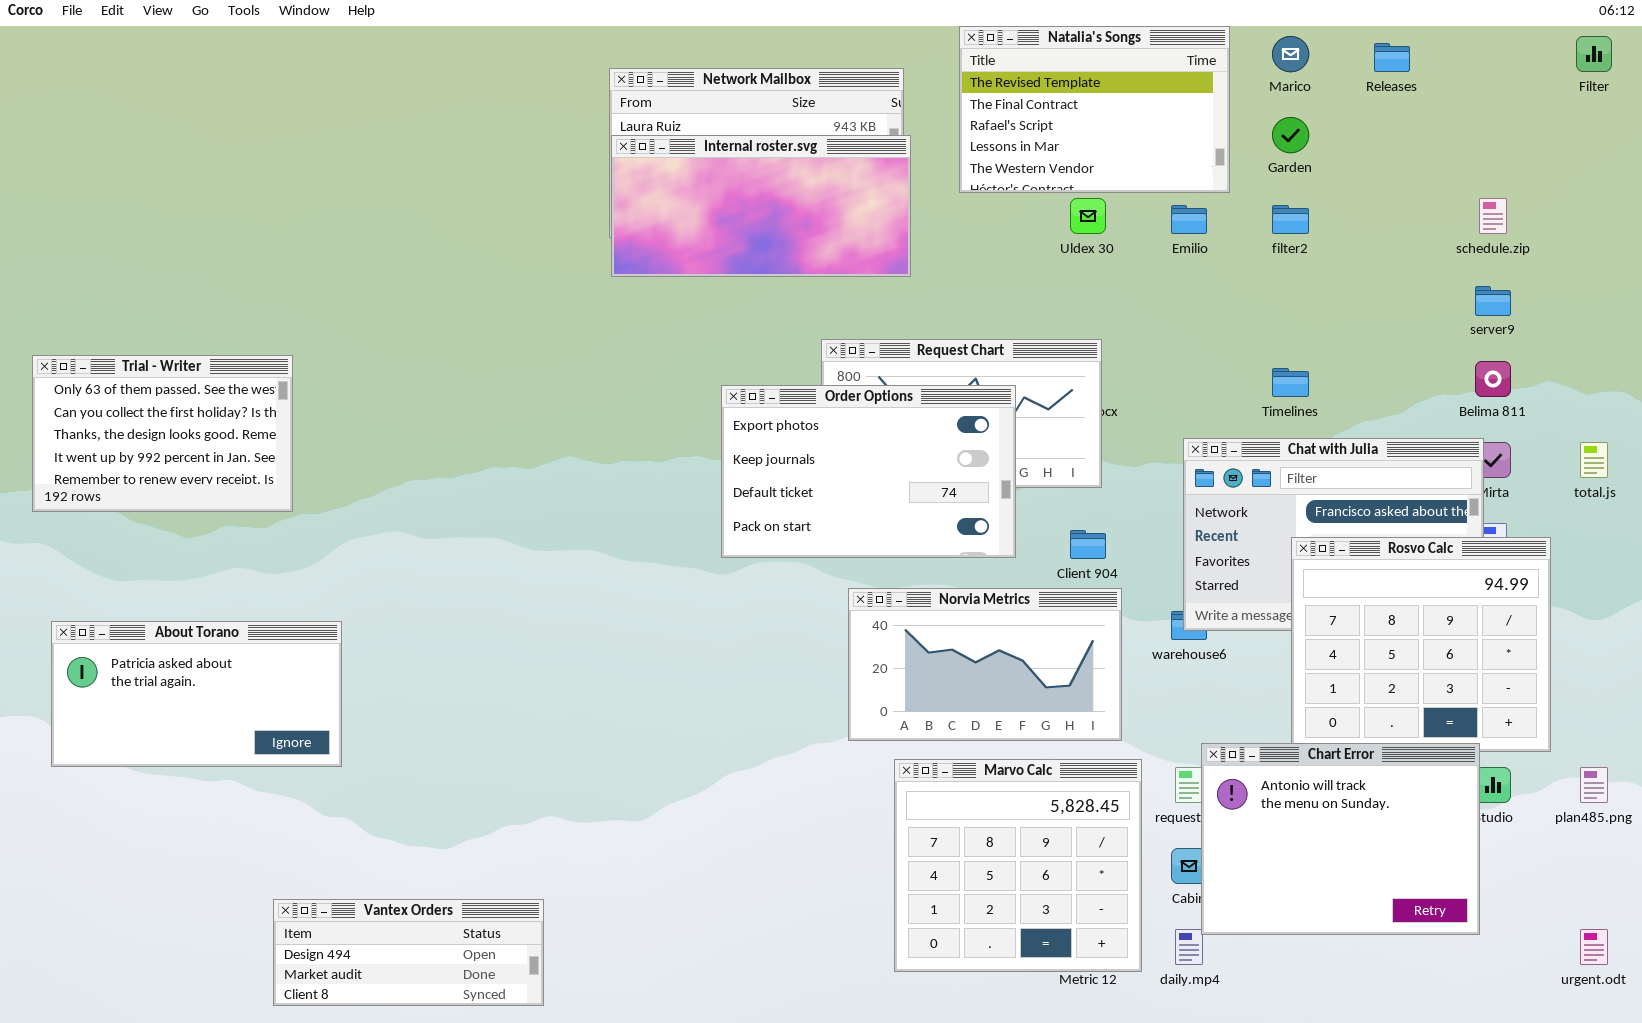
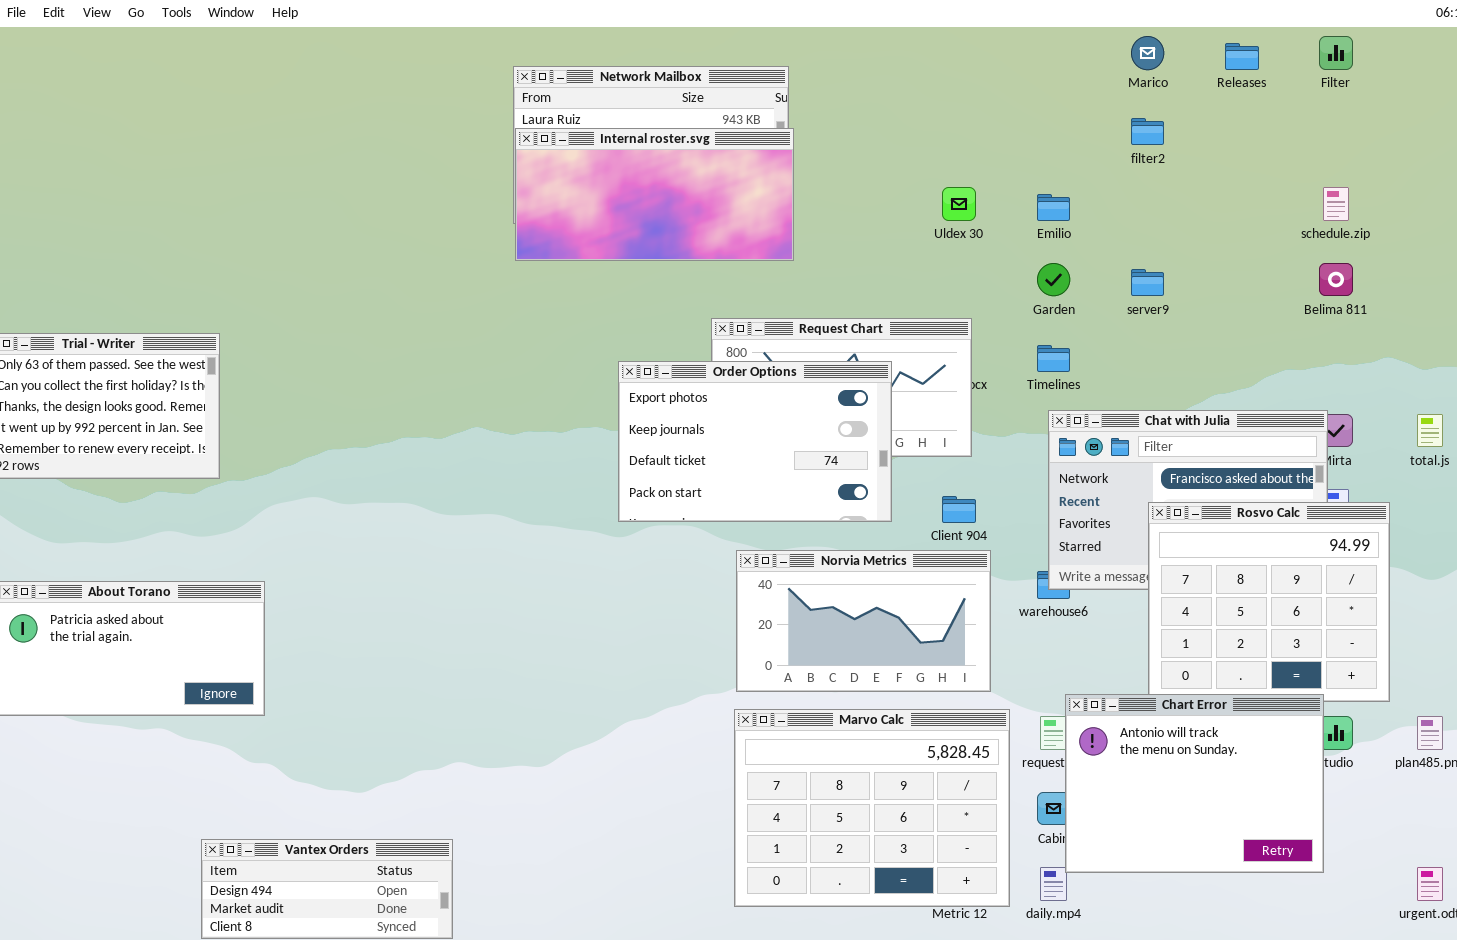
Natalia's Songs: [959,26,1230,193] -> none, closed
Filter: [1576,36,1612,72] -> [1319,36,1353,70], moved
Garden: [1272,117,1309,153] -> [1037,263,1070,296], moved
filter2: [1272,205,1309,234] -> [1131,118,1164,145], moved
server9: [1475,286,1511,316] -> [1131,269,1164,296], moved
Belima 811: [1475,361,1511,397] -> [1319,263,1353,296], moved
Timelines: [1272,368,1309,397] -> [1037,345,1070,372], moved
Marvo Calc: [894,759,1142,972] -> [734,709,1010,907], resized

